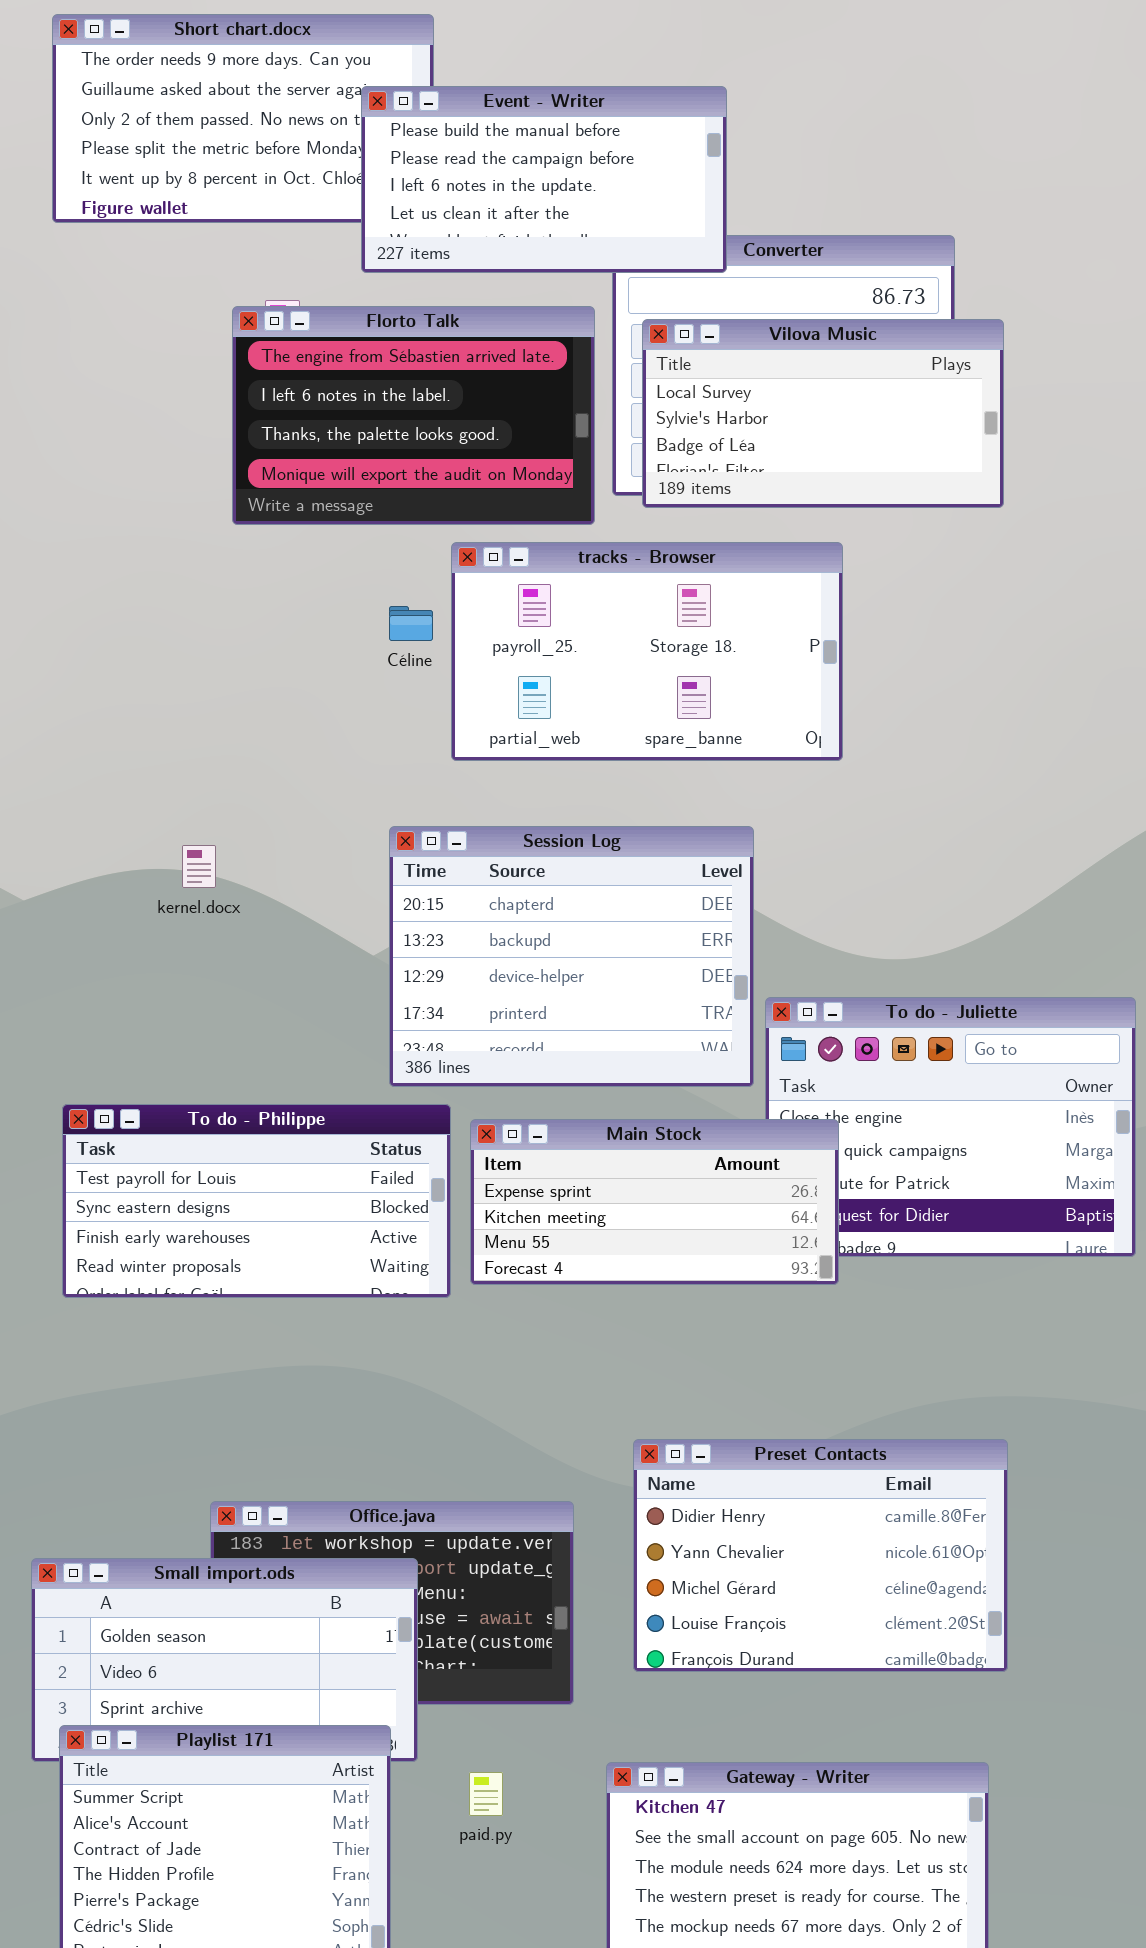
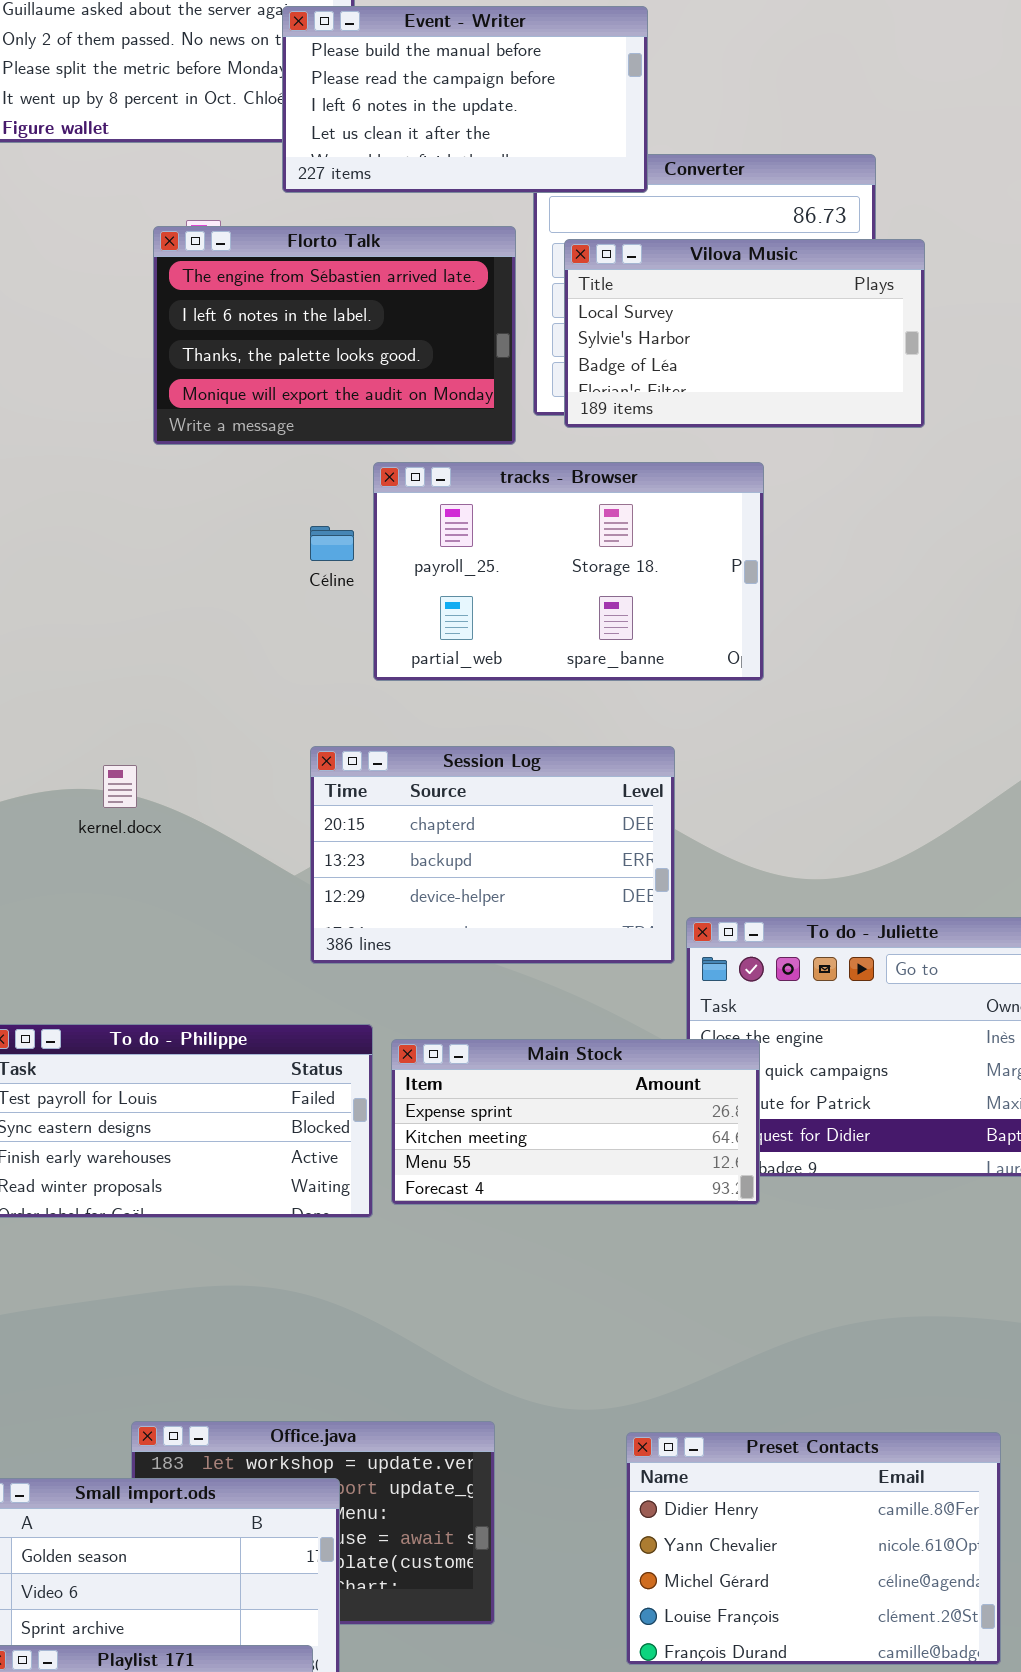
Session Log: [389,826,754,1087] -> [310,746,675,964], resized
Preset Contacts: [633,1439,1008,1672] -> [626,1432,1001,1665], moved

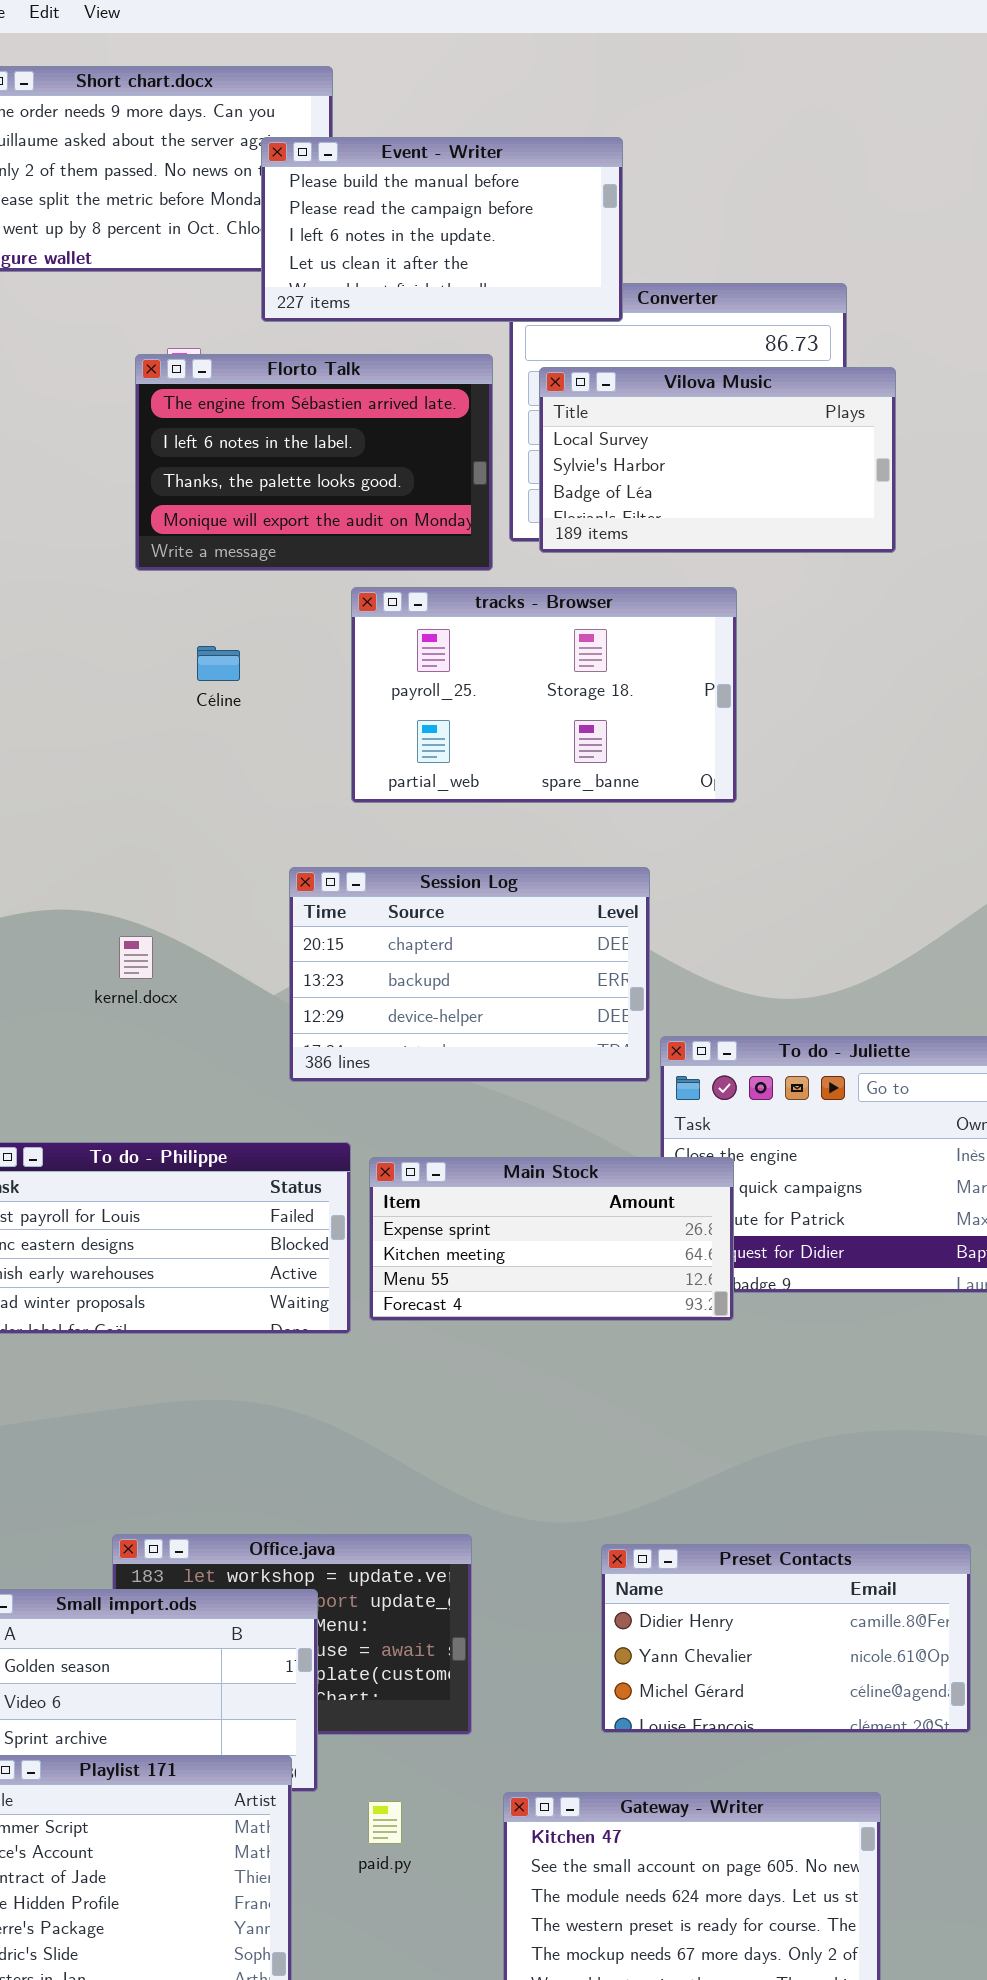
Céline: [310,526,354,561] -> [197,646,240,681], moved
kernel.docx: [103,765,137,808] -> [119,936,153,979], moved
Preset Contacts: [626,1432,1001,1665] -> [601,1544,971,1733], resized

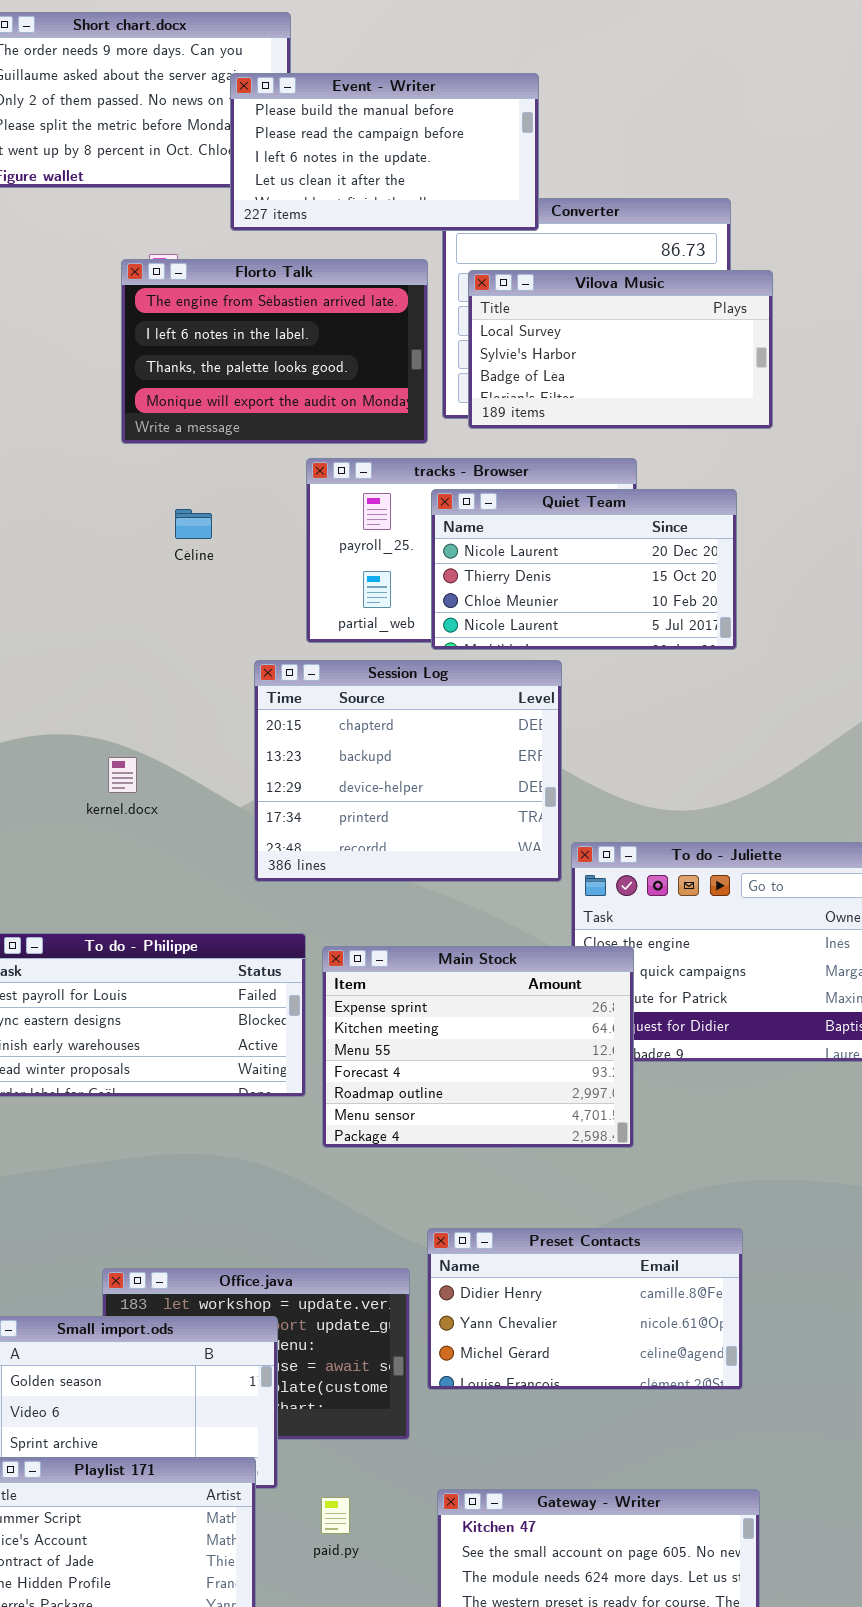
Quiet Team: none -> [431,489,737,650], opened
Session Log: [289,867,650,1082] -> [254,660,562,882], resized
Main Stock: [369,1157,734,1321] -> [322,946,634,1148], resized
Preset Contacts: [601,1544,971,1733] -> [427,1228,743,1390], moved

